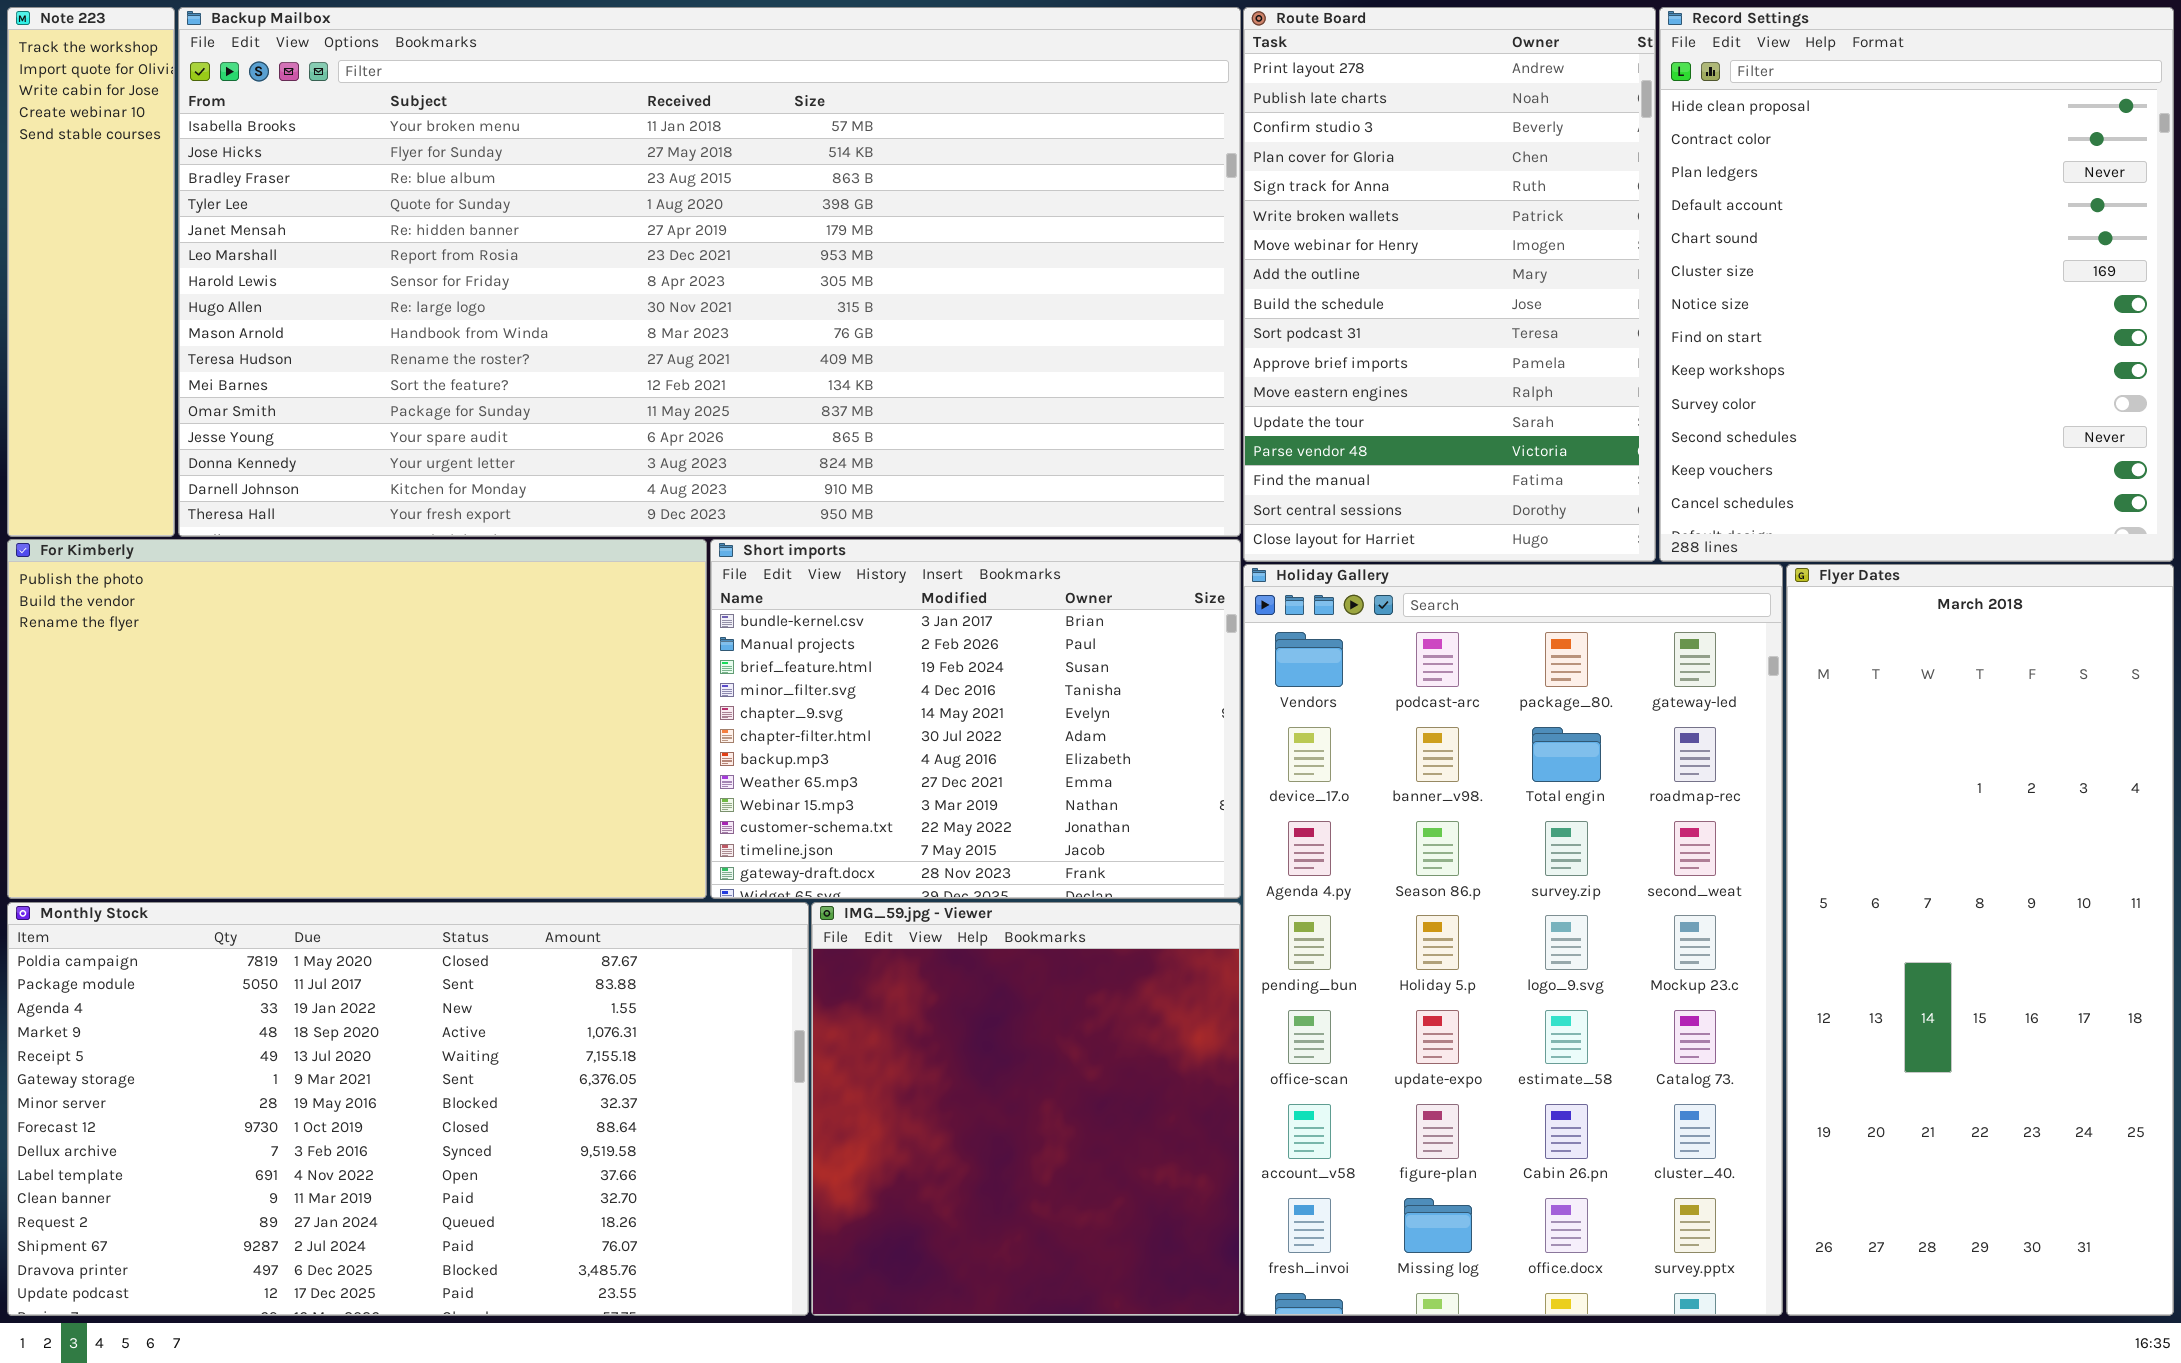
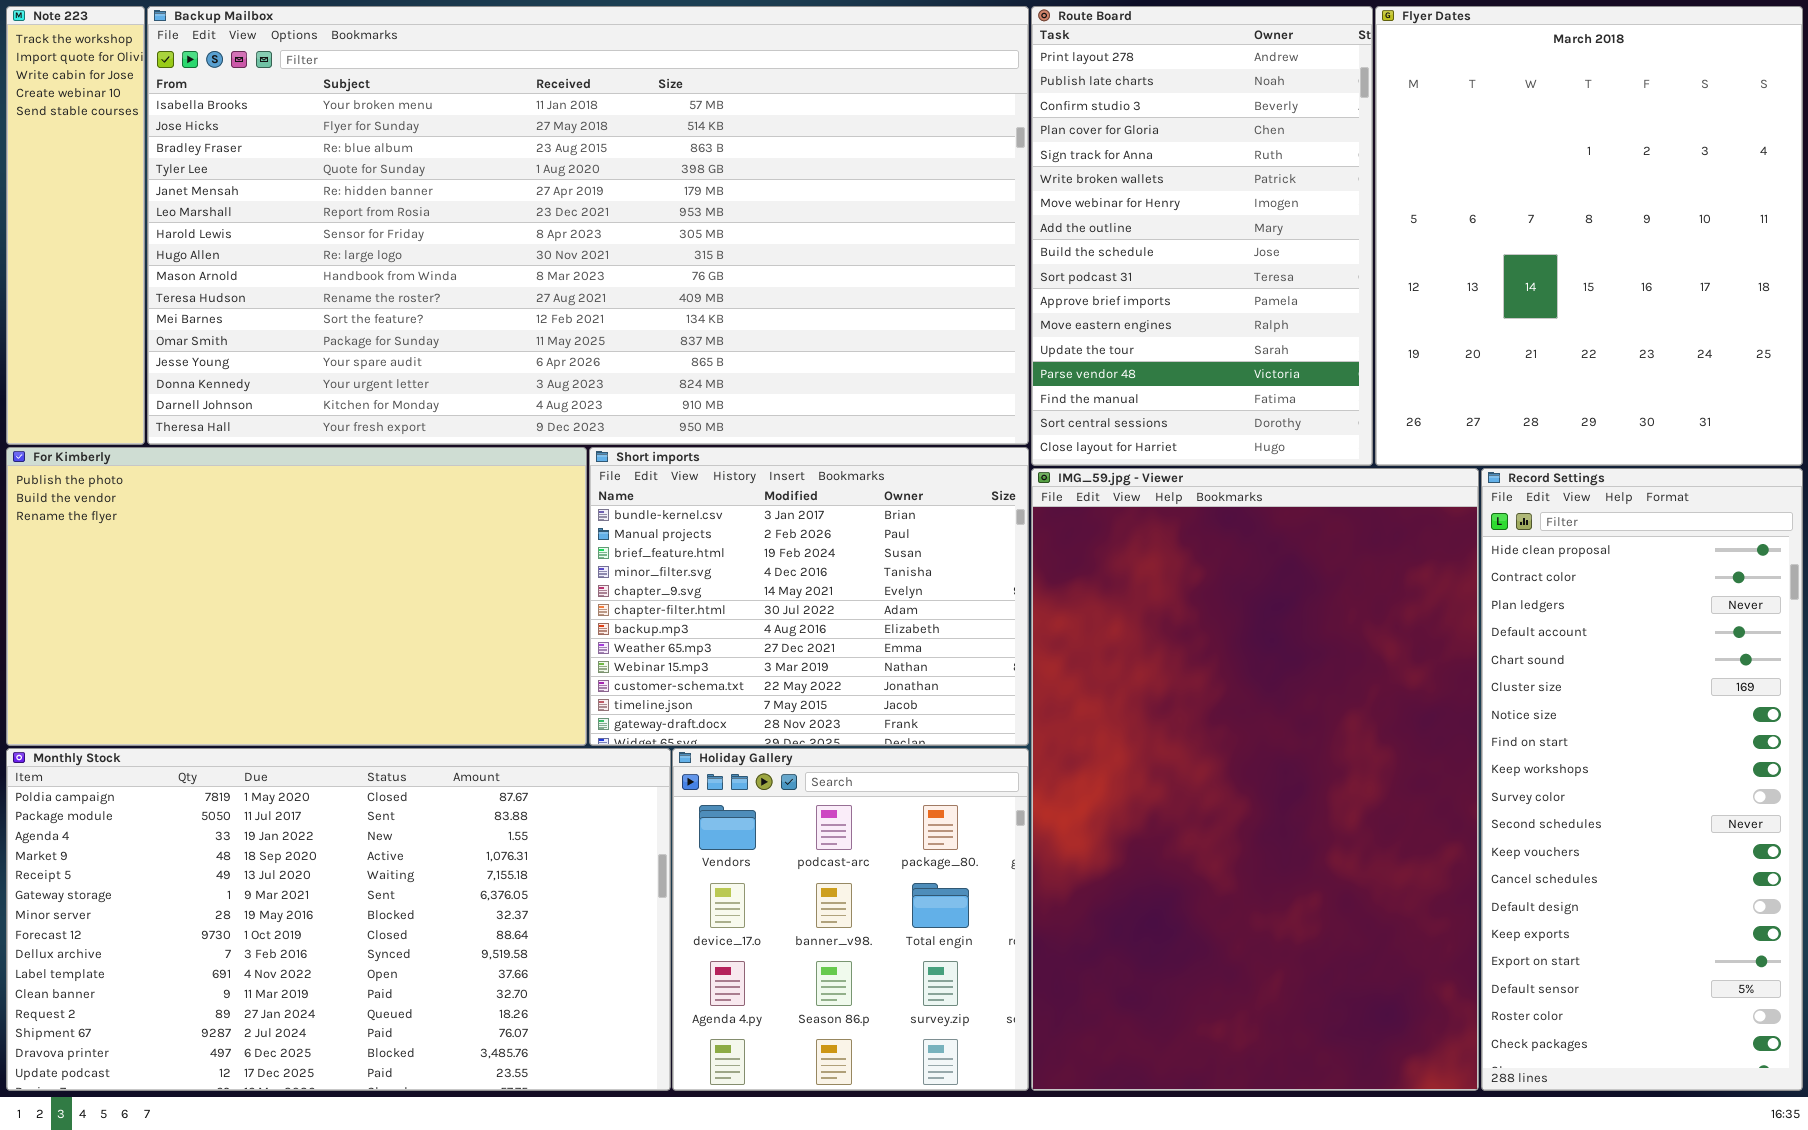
Record Settings: [1659,7,2174,562] -> [1481,468,1803,1091], moved, resized
Holiday Gallery: [1243,564,1783,1316] -> [672,748,1029,1091], moved, resized
Flyer Dates: [1786,564,2174,1316] -> [1375,6,1803,466], moved, resized
IMG_59.jpg - Viewer: [811,902,1241,1316] -> [1031,468,1479,1091], moved, resized

